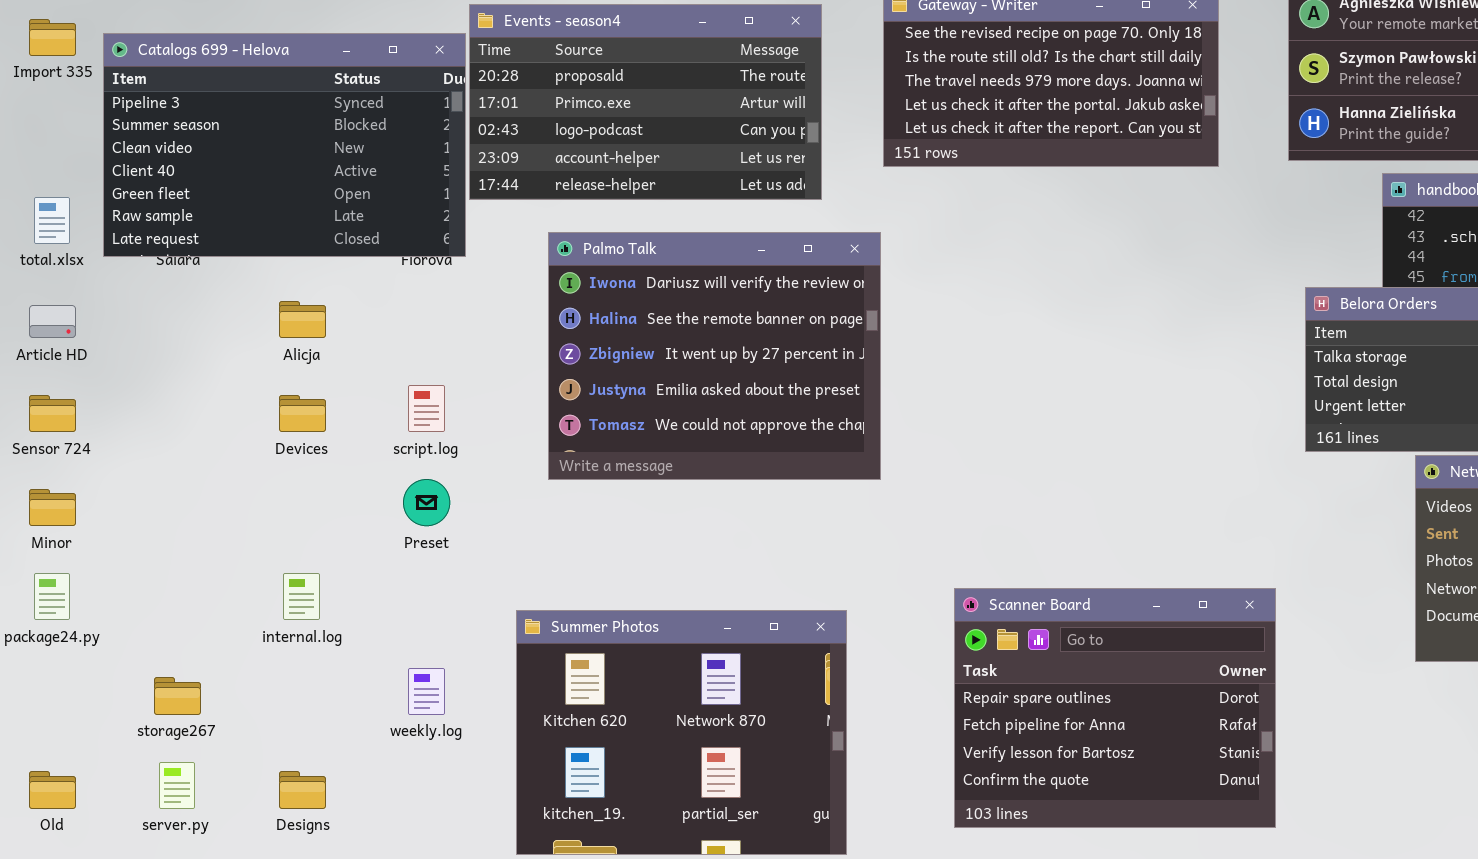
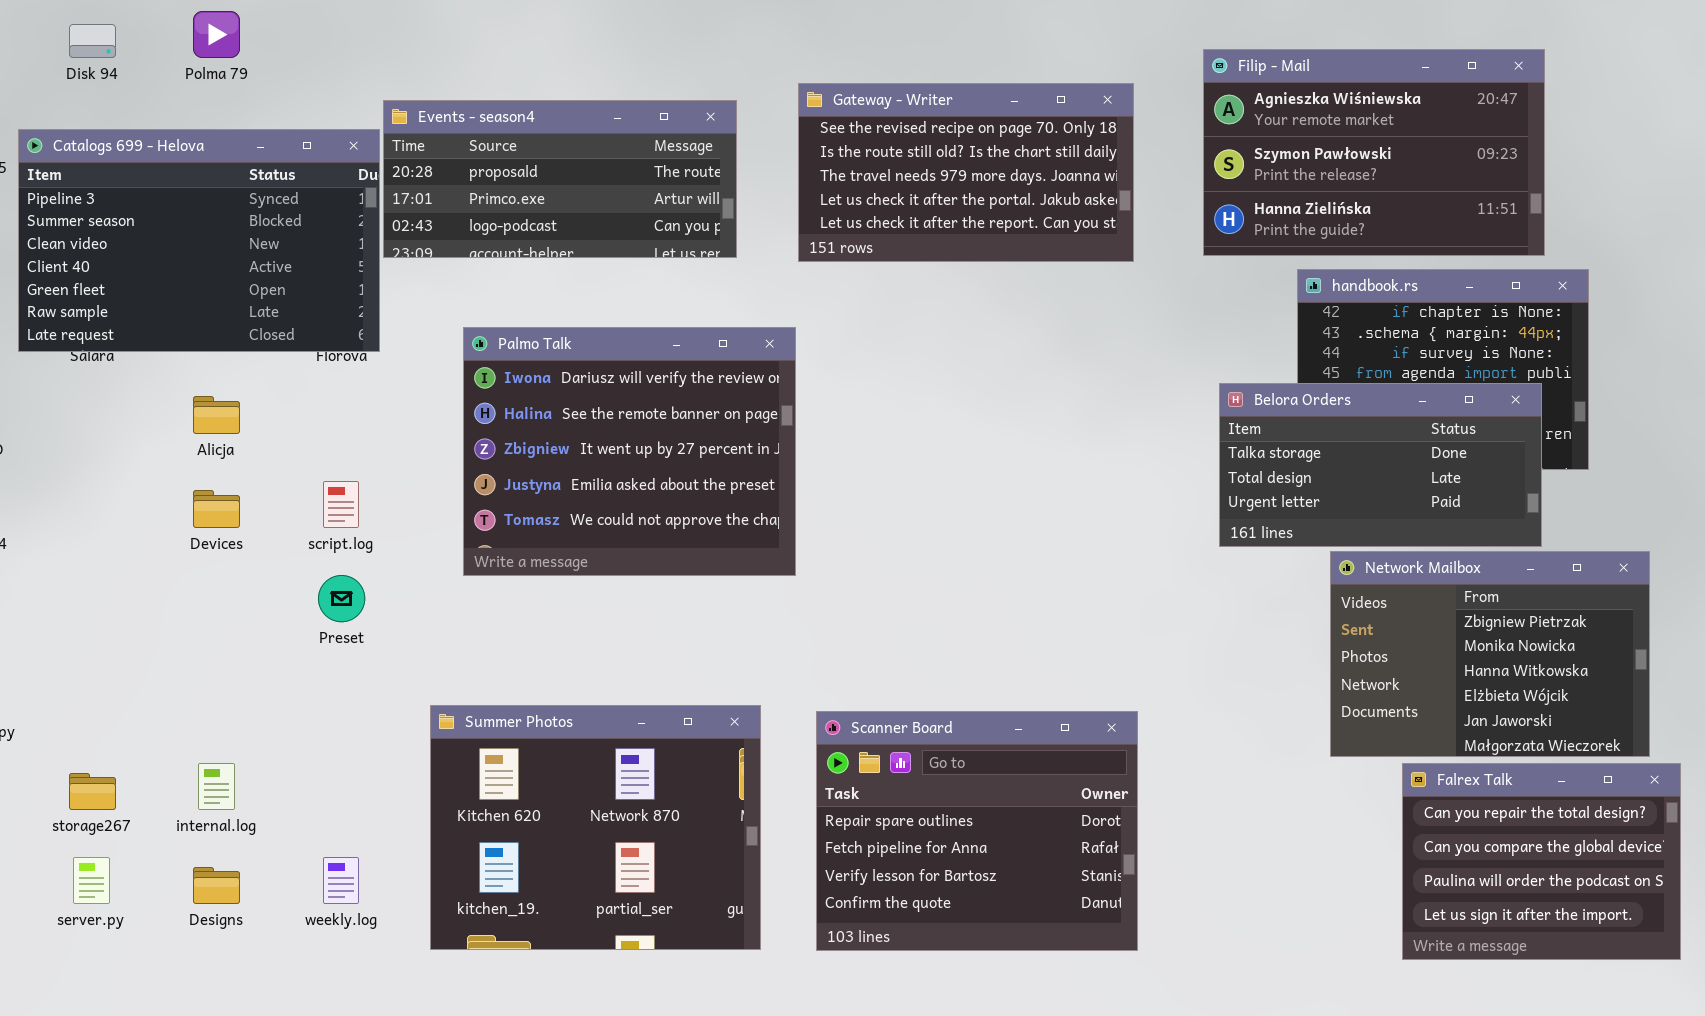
Events - season4: [469,4,822,200] -> [383,100,737,258], resized
internal.log: [283,573,320,620] -> [198,763,235,810], moved
Scanner Board: [954,588,1276,828] -> [816,711,1138,951], moved
weekly.log: [408,668,445,715] -> [323,857,359,904], moved

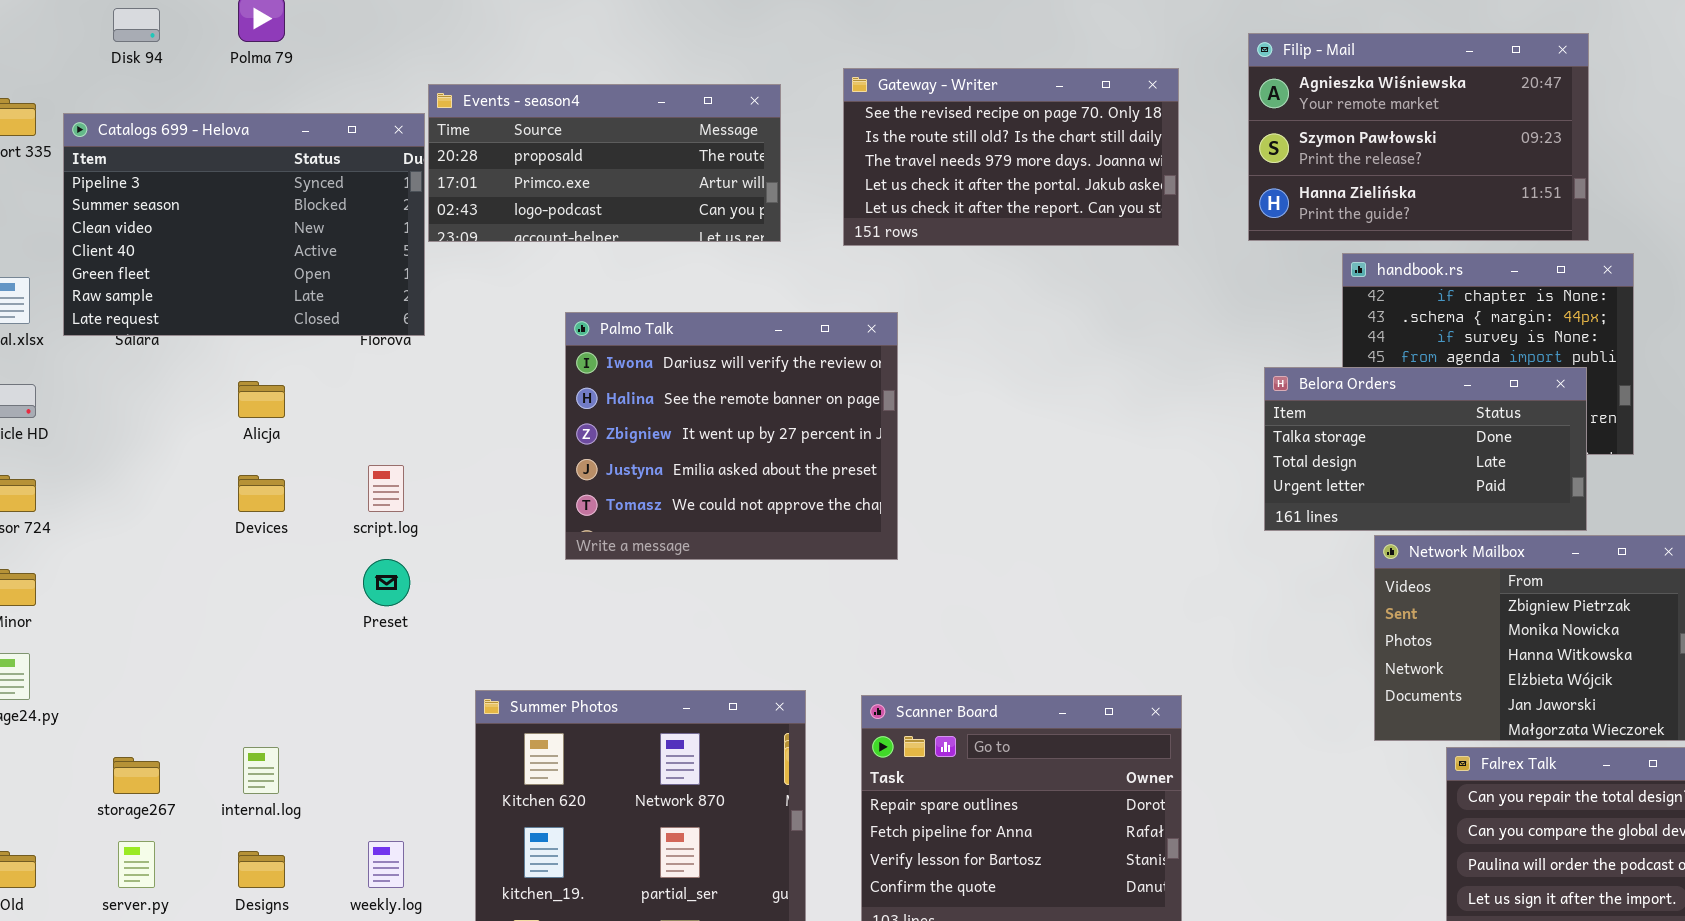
Palmo Talk: [463,327,796,576] -> [565,312,898,560], moved

